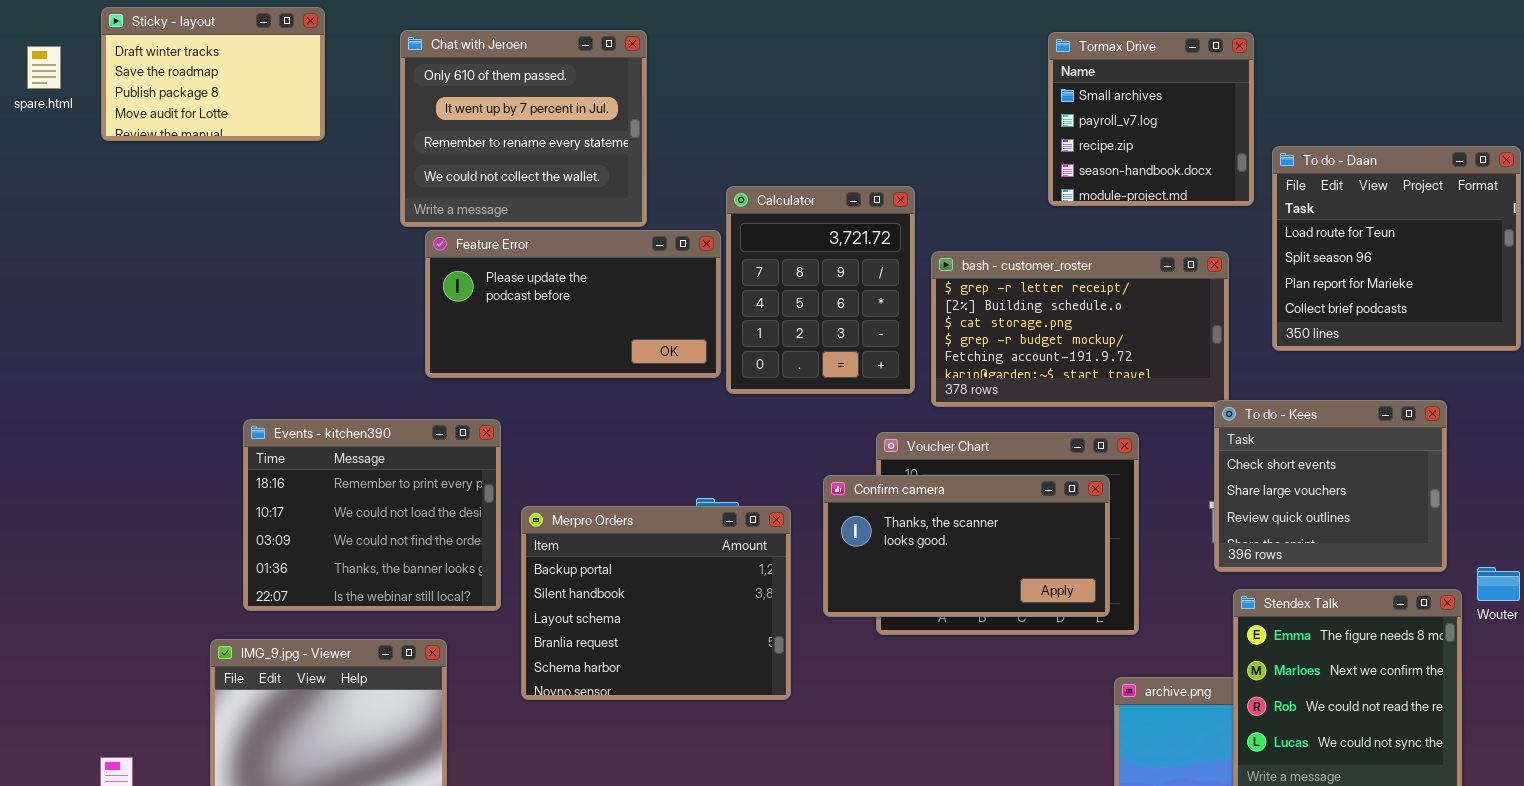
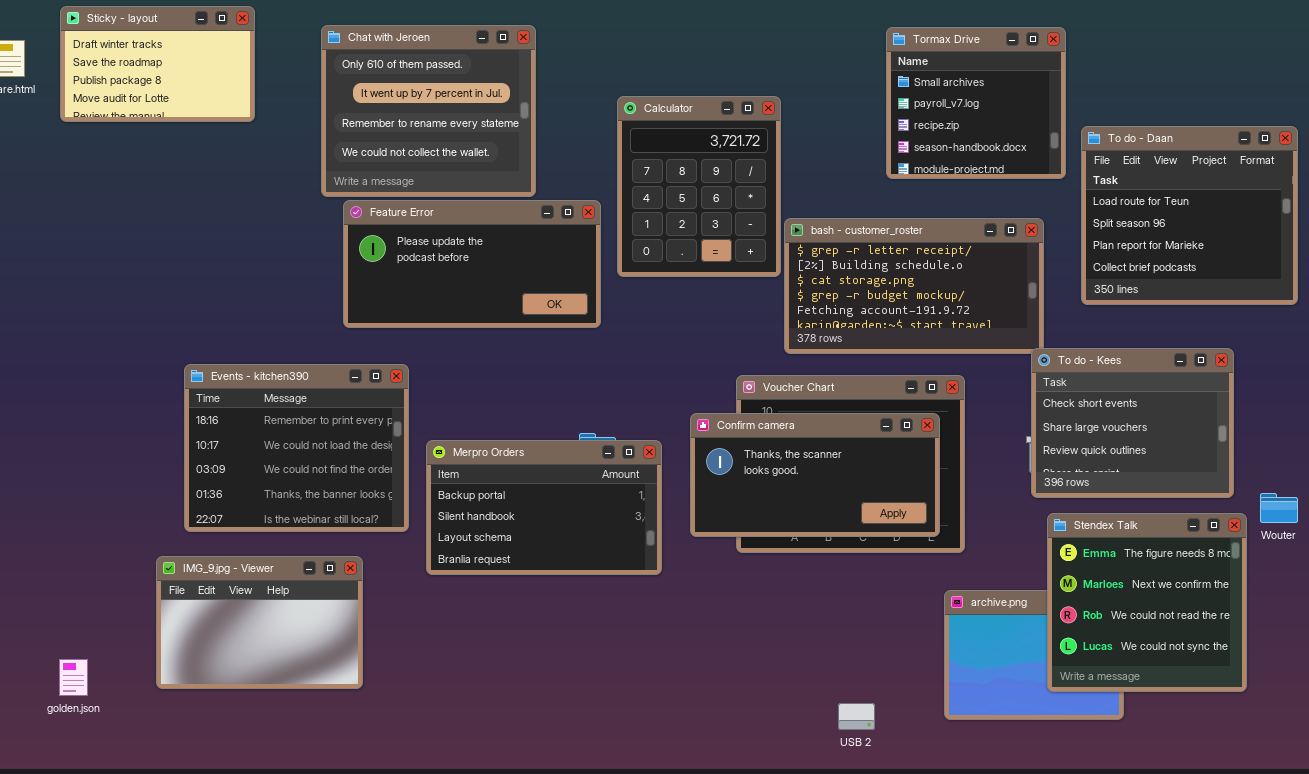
Calculator: [726,186,915,394] -> [617,96,781,277], moved
Merpro Orders: [521,506,791,700] -> [426,440,662,575], resized

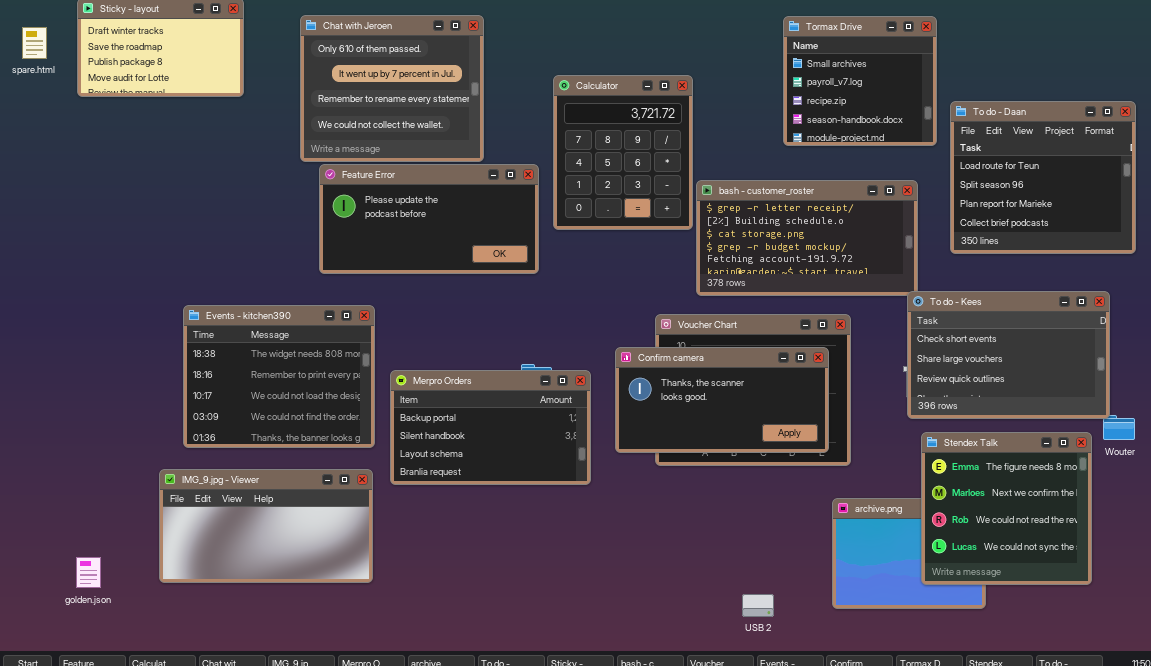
To do - Kees: [1031,348,1234,498] -> [907,291,1110,419], resized
Events - kitchen390: [184,364,409,532] -> [183,305,375,448], scrolled up 1 row
IMG_9.jpg - Viewer: [156,556,363,689] -> [159,469,373,583], resized

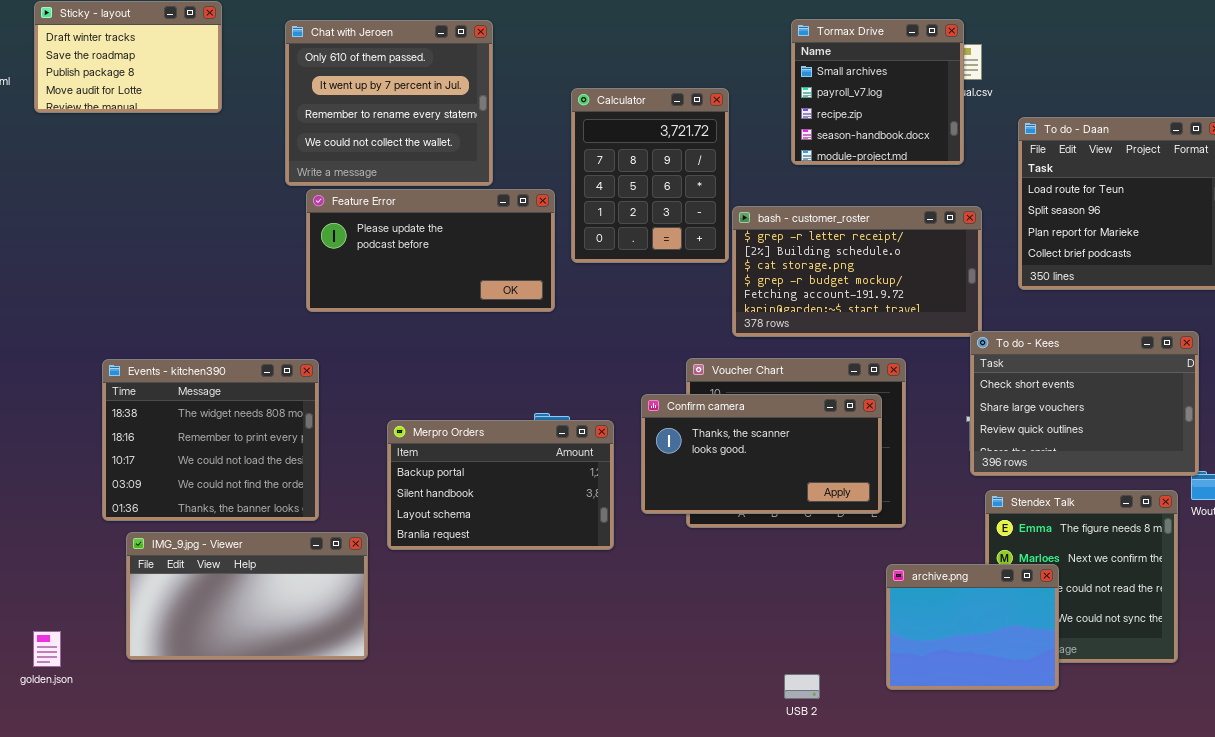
Tormax Drive: [783,16,937,146] -> [791,19,964,165], moved
Events - kitchen390: [183,305,375,448] -> [102,359,319,521], moved
archive.png: [832,498,986,609] -> [886,564,1059,690], raised

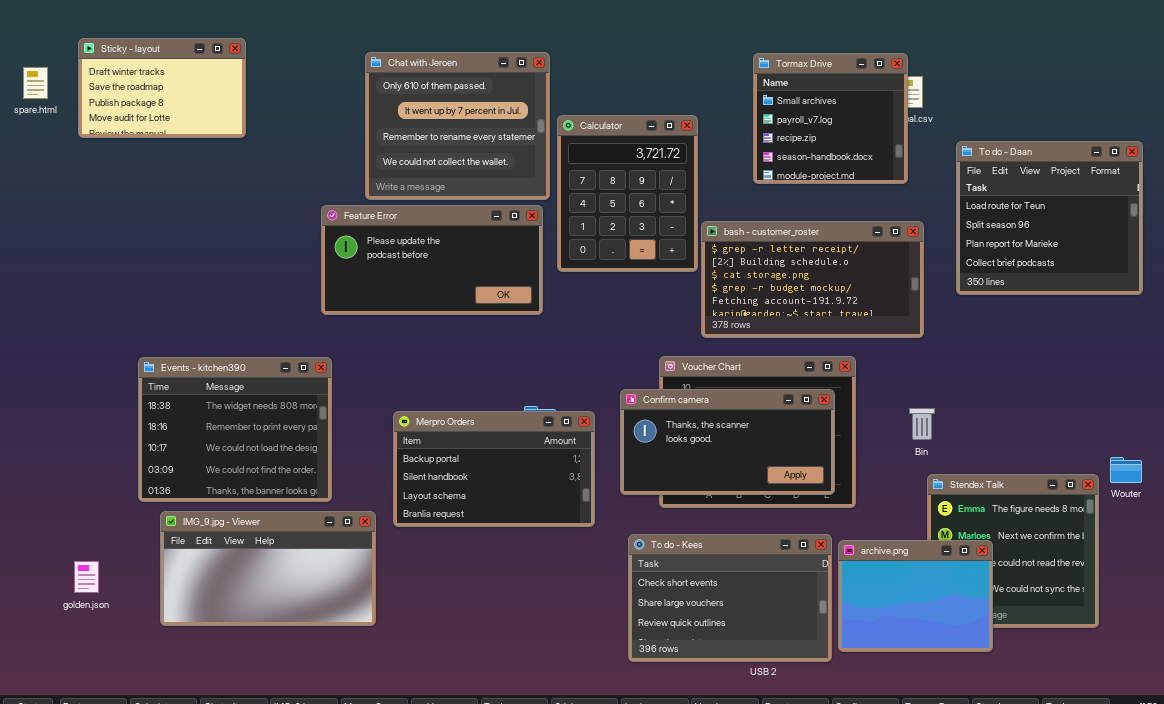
Chat with Jeroen: [285,20,493,186] -> [365,52,550,200], moved
To do - Kees: [970,331,1199,476] -> [628,534,832,662], moved
golden.json: [33,631,61,667] -> [74,561,99,593], moved

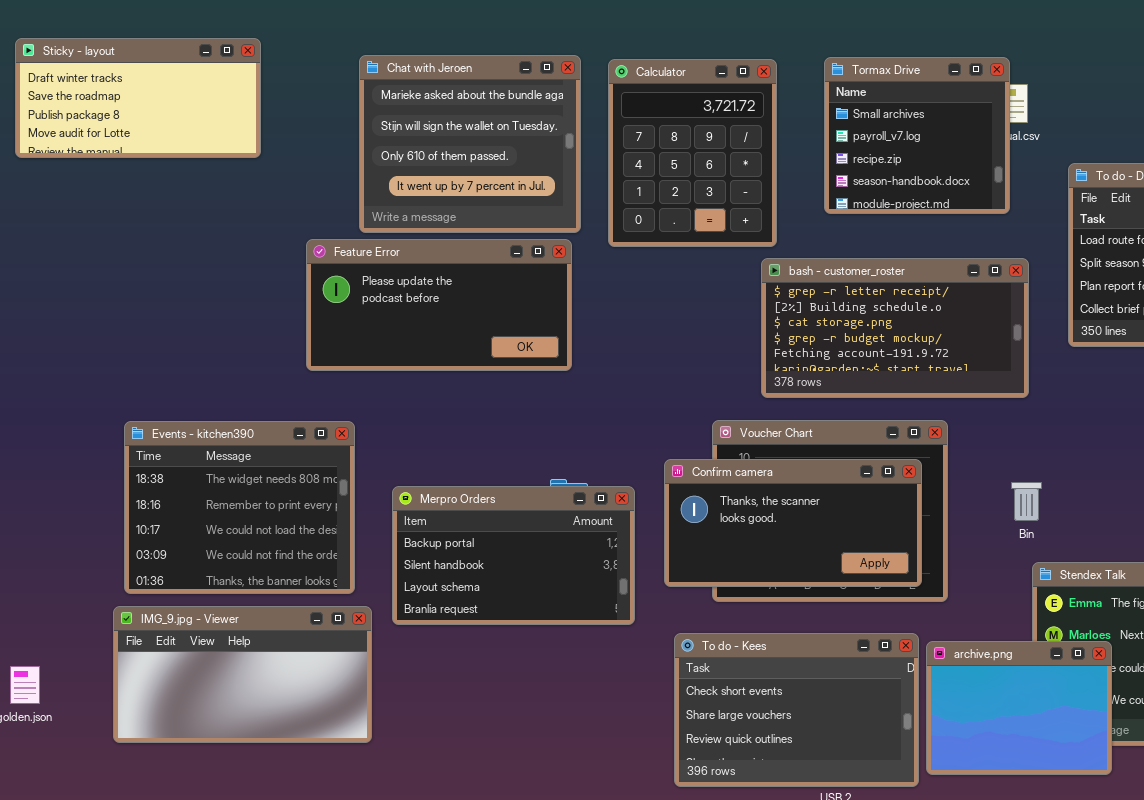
Sticky - layout: [78,38,246,138] -> [15,38,261,158], resized
Chat with Jeroen: [365,52,550,200] -> [359,55,581,233], scrolled up 2 rows
Calculator: [557,115,698,272] -> [608,59,777,247], moved
Events - kitchen390: [138,357,332,502] -> [124,421,355,594], moved

